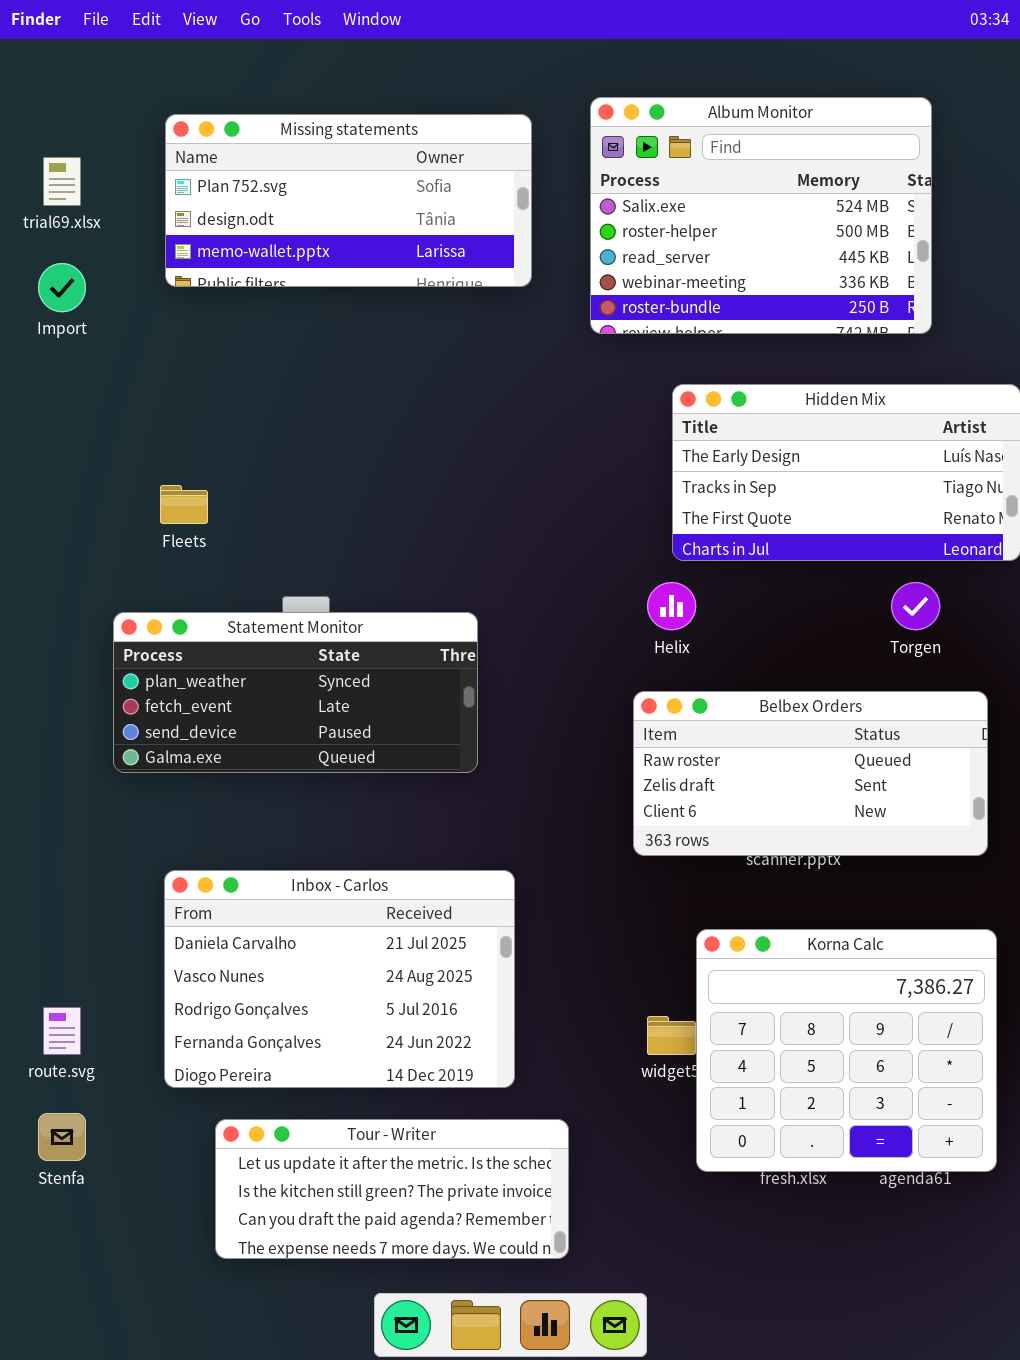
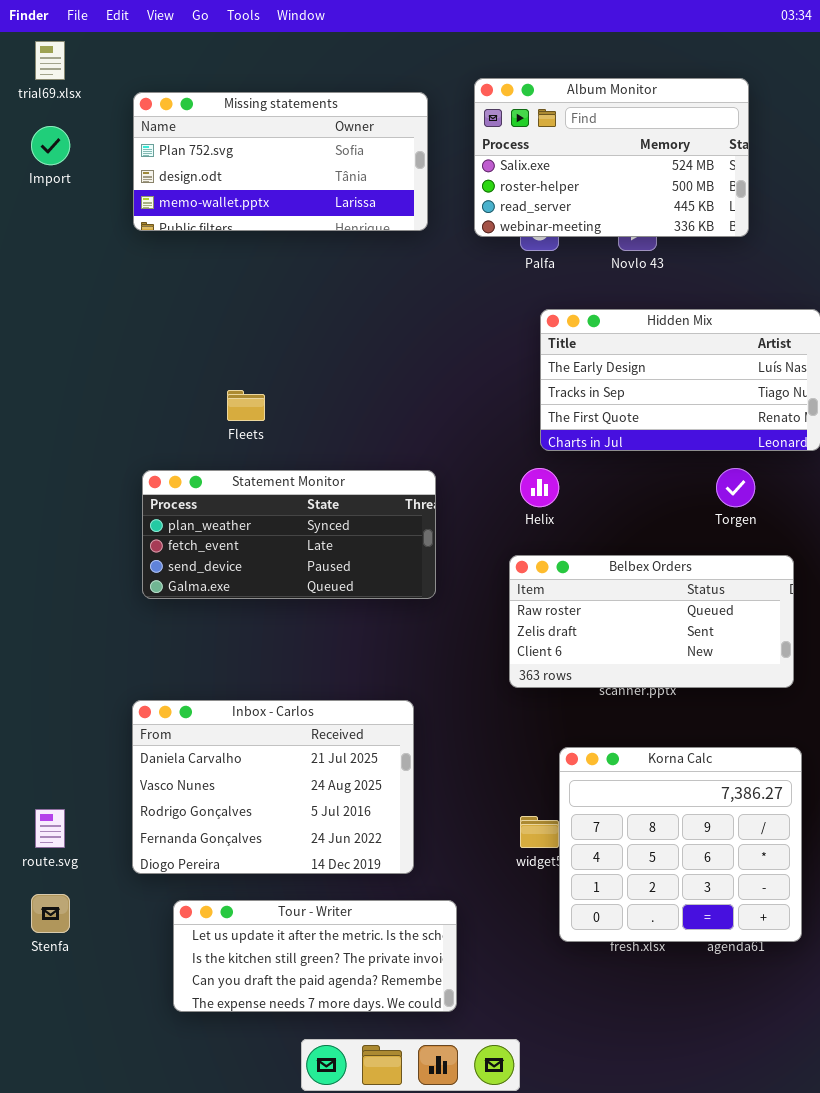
Album Monitor: [590,97,932,334] -> [474,78,749,237], resized
trial69.xlsx: [43,157,81,206] -> [35,41,65,80], moved
Import: [38,263,86,312] -> [31,126,70,165], moved
Fleets: [160,485,208,524] -> [227,390,265,421], moved
Statement Monitor: [113,612,478,773] -> [142,470,436,599], moved

